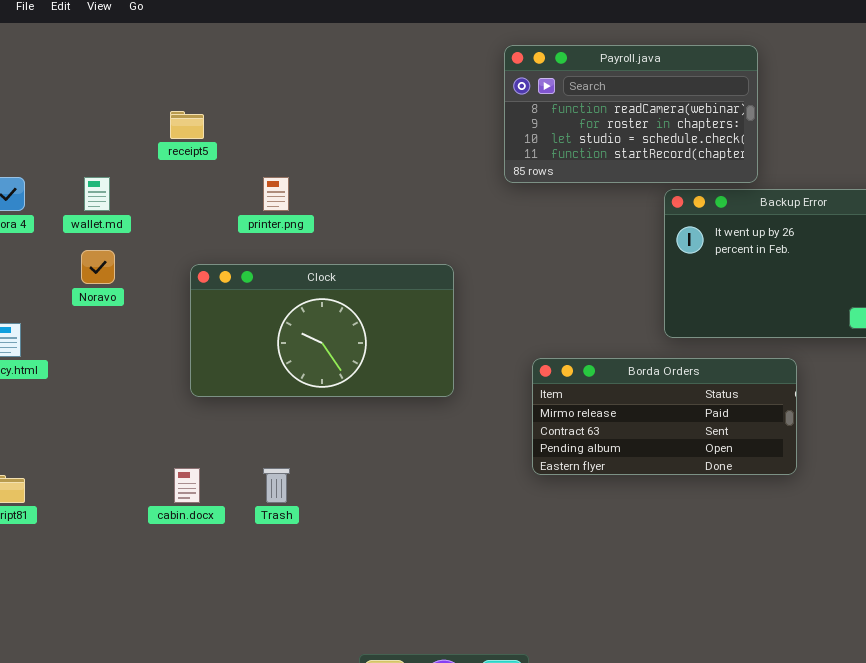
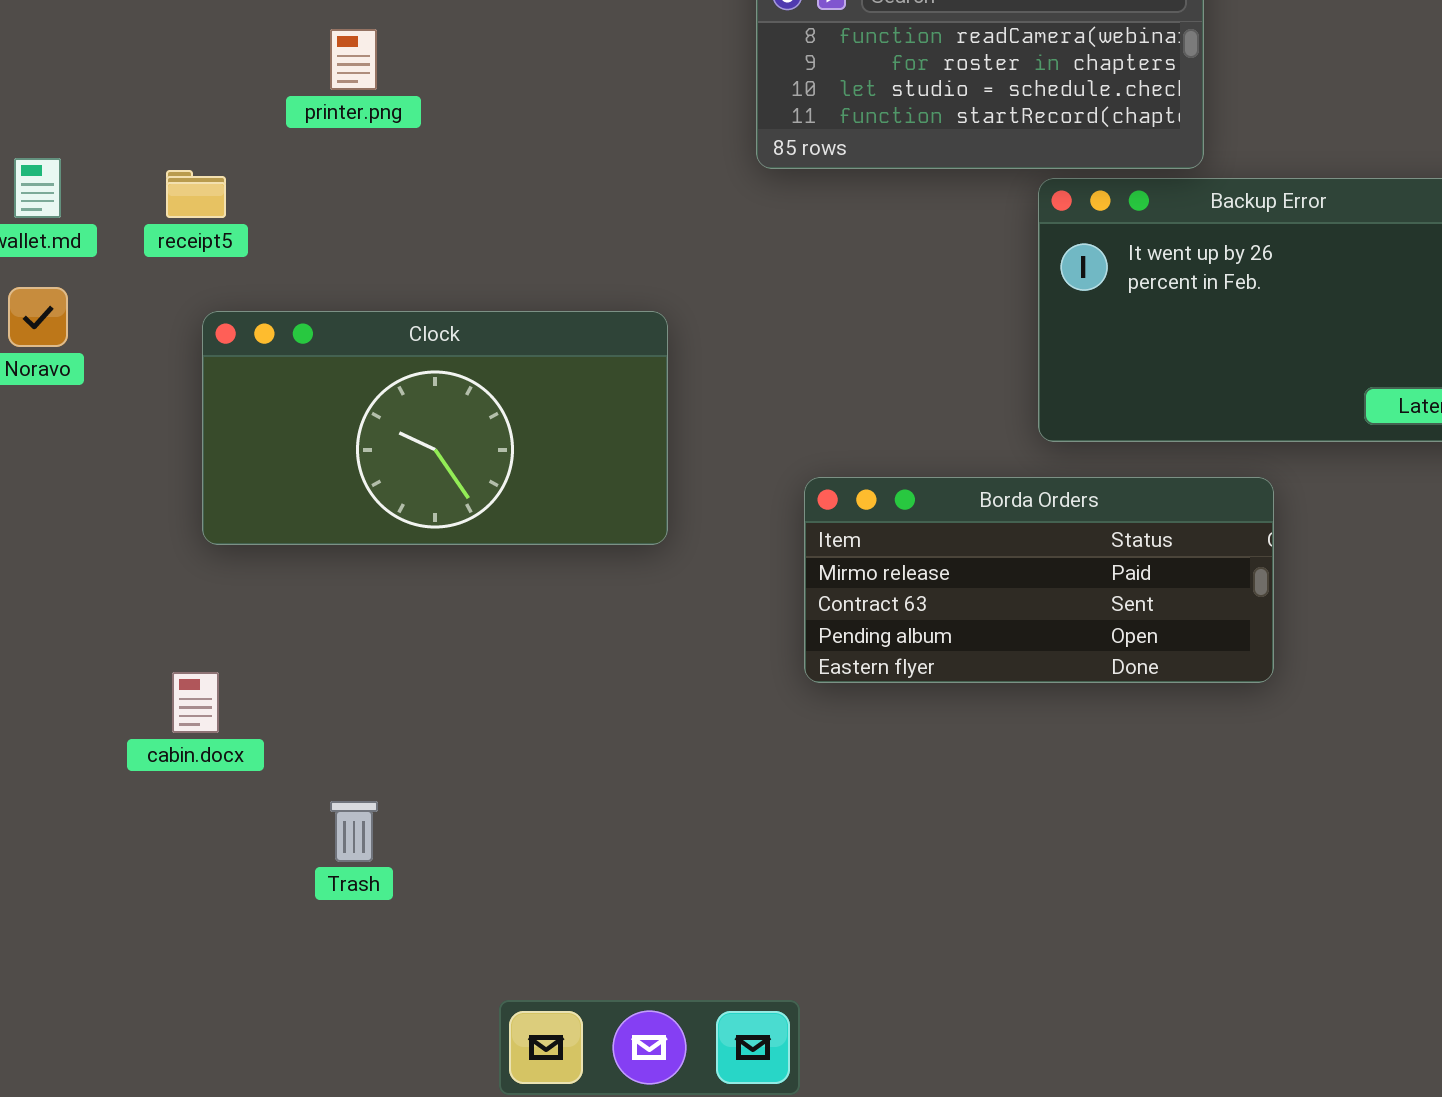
receipt5: [170,111,204,139] -> [166,170,226,218], moved
printer.png: [263,177,289,211] -> [330,29,377,90], moved
Trash: [263,468,290,503] -> [330,801,378,862], moved

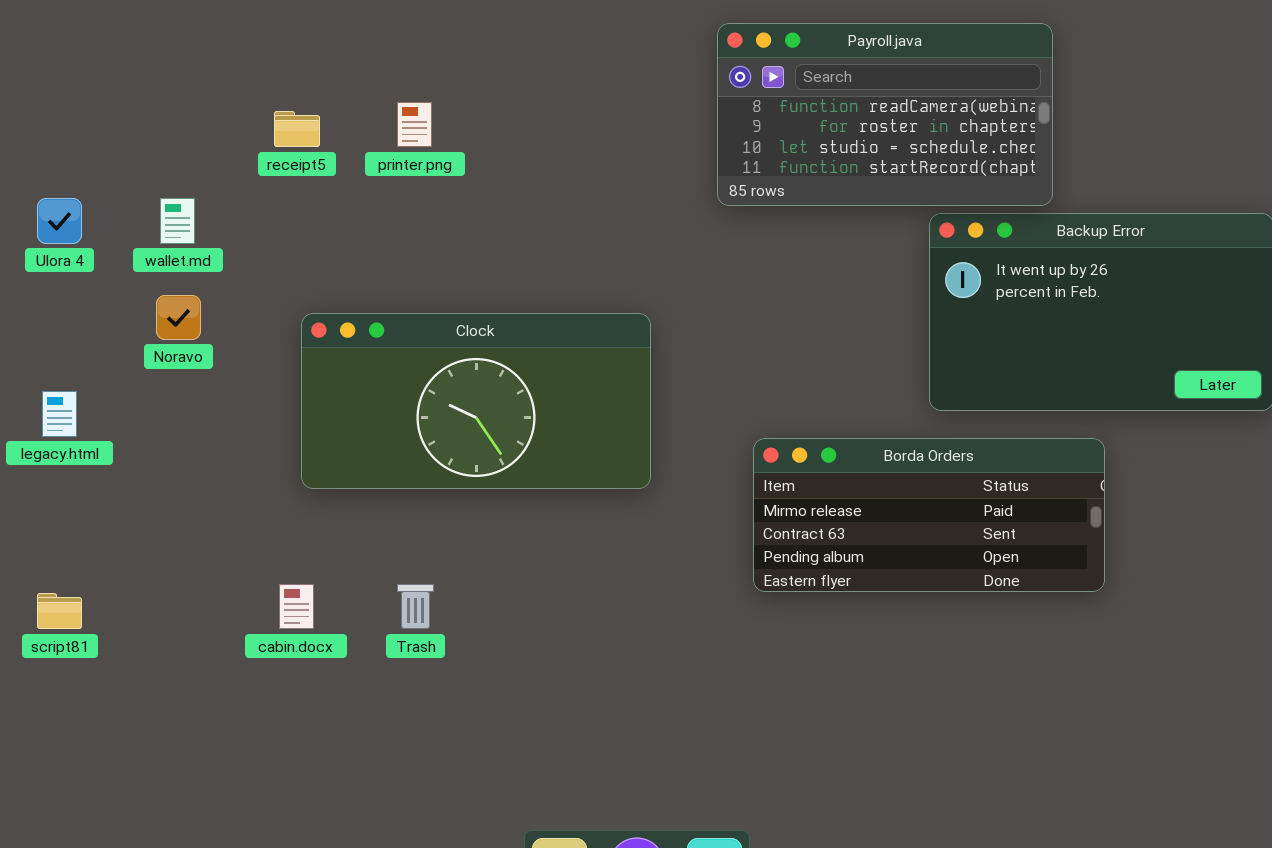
receipt5: [166,170,226,218] -> [274,111,320,147], moved
Trash: [330,801,378,862] -> [397,584,434,629], moved

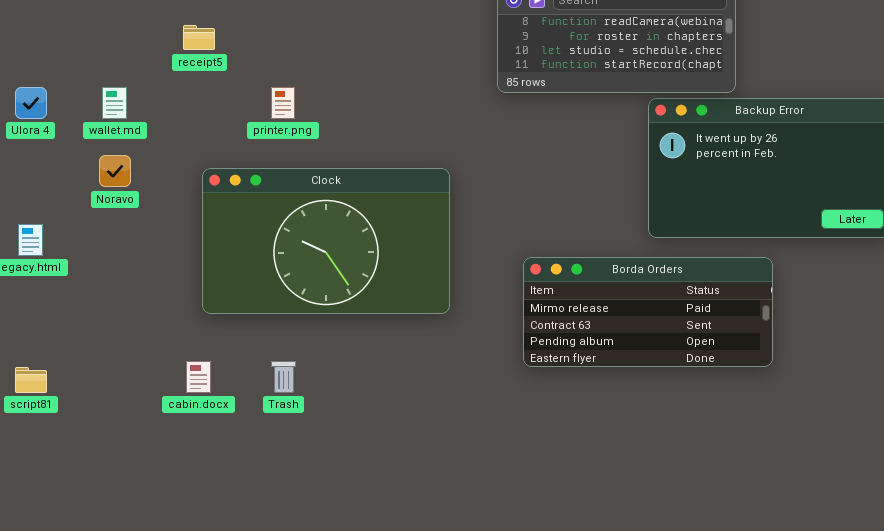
printer.png: [397,102,432,147] -> [271,87,295,119], moved
Clock: [301,313,651,489] -> [202,168,450,314], resized

